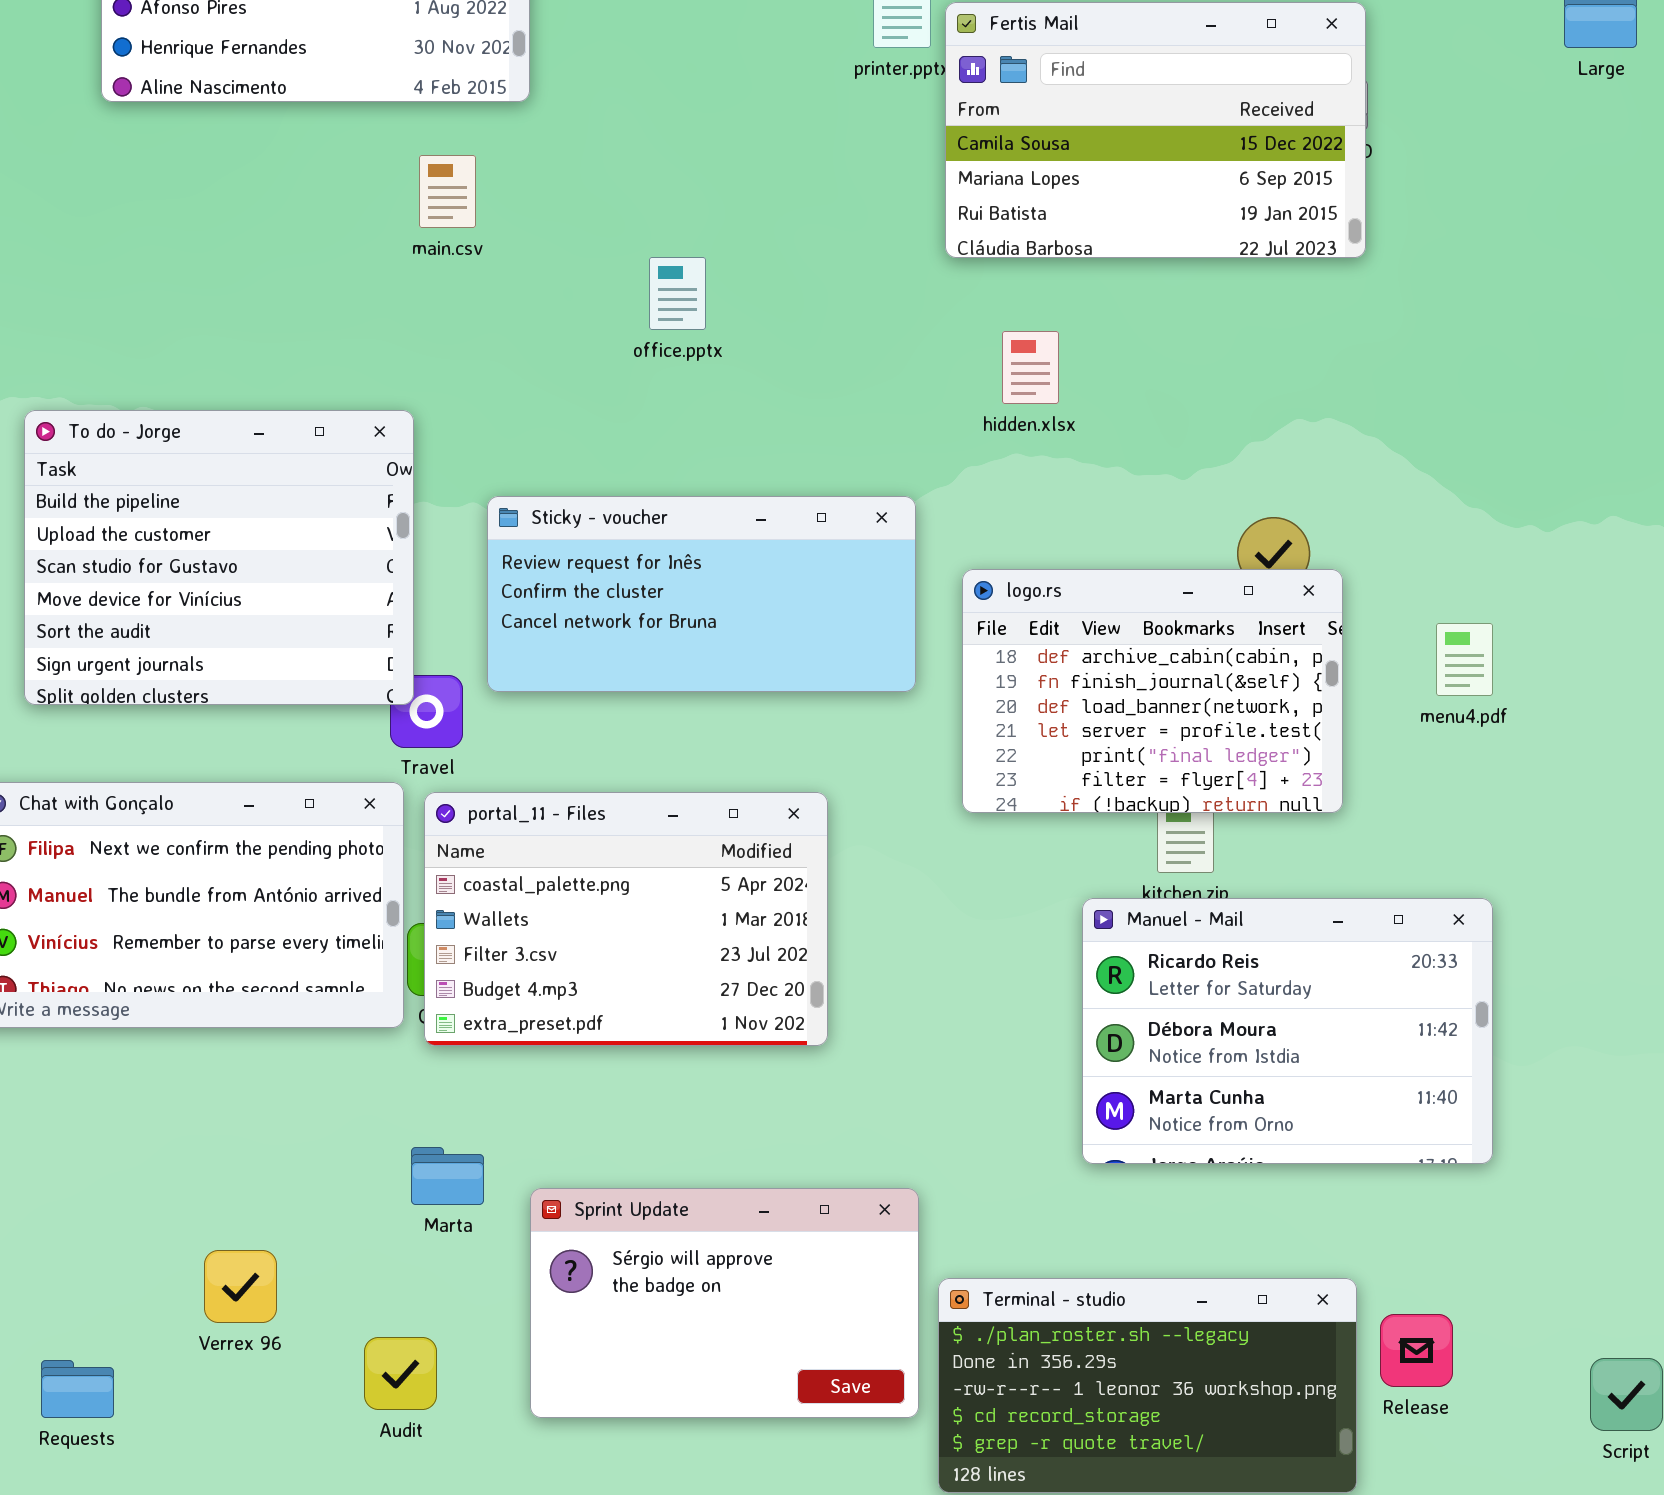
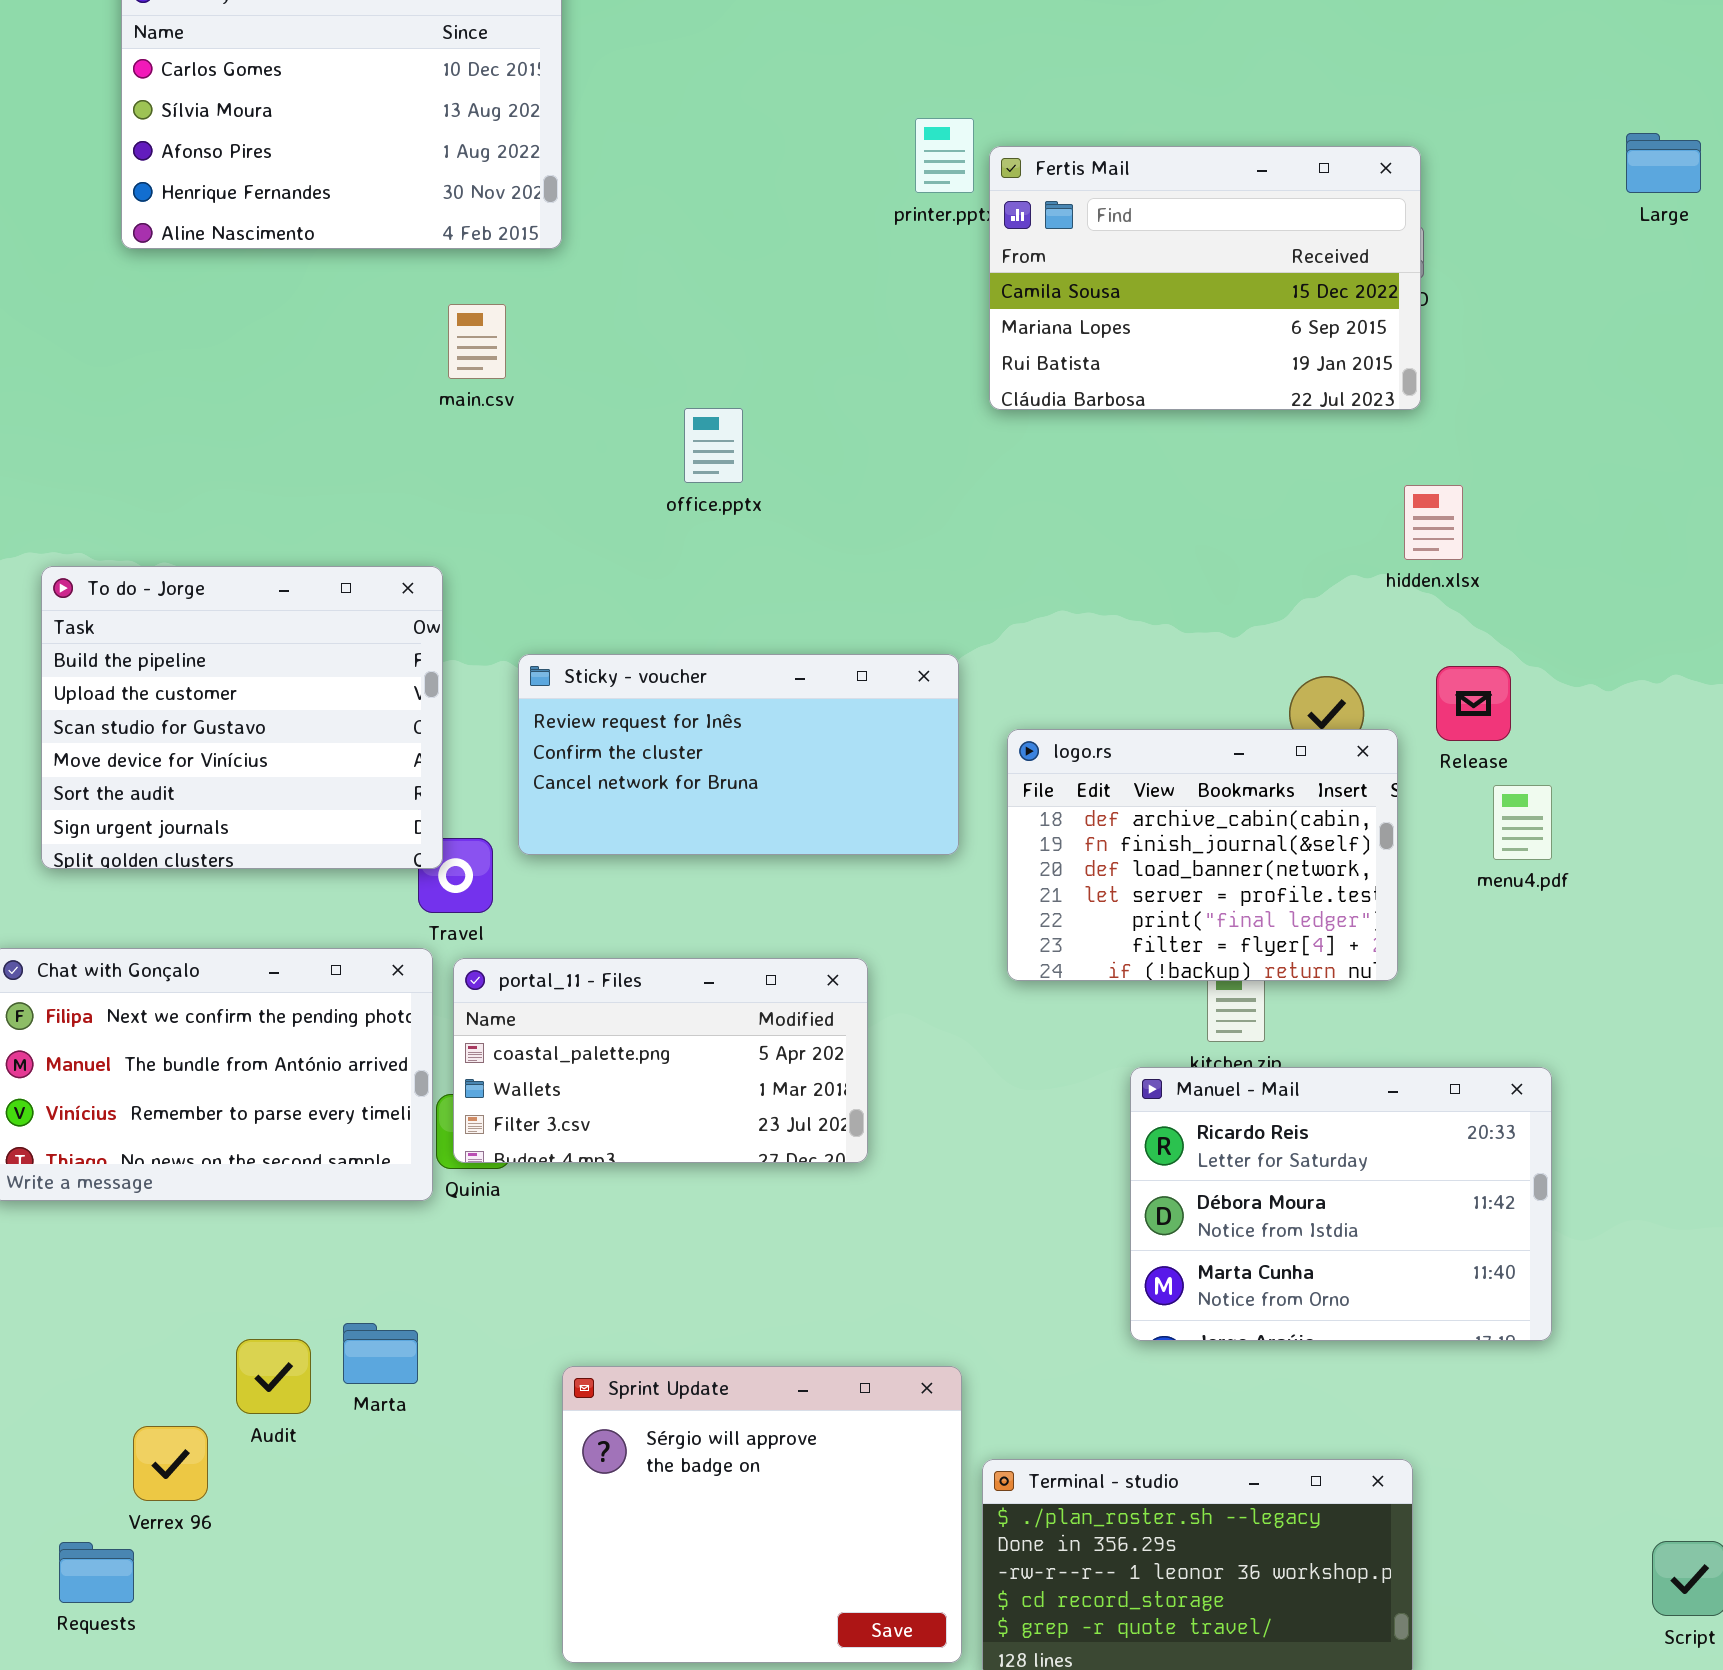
hidden.xlsx: [1002,331,1059,404] -> [1404,485,1463,560], moved
portal_11 - Files: [424,792,828,1046] -> [453,958,868,1163], resized
Marta: [411,1147,484,1205] -> [343,1323,418,1384], moved
Sprint Update: [530,1188,919,1418] -> [562,1366,962,1663], resized
Verrex 96: [204,1250,277,1323] -> [133,1426,208,1501], moved
Release: [1380,1314,1453,1387] -> [1436,666,1511,741], moved
Audit: [364,1337,437,1410] -> [236,1339,311,1414], moved

